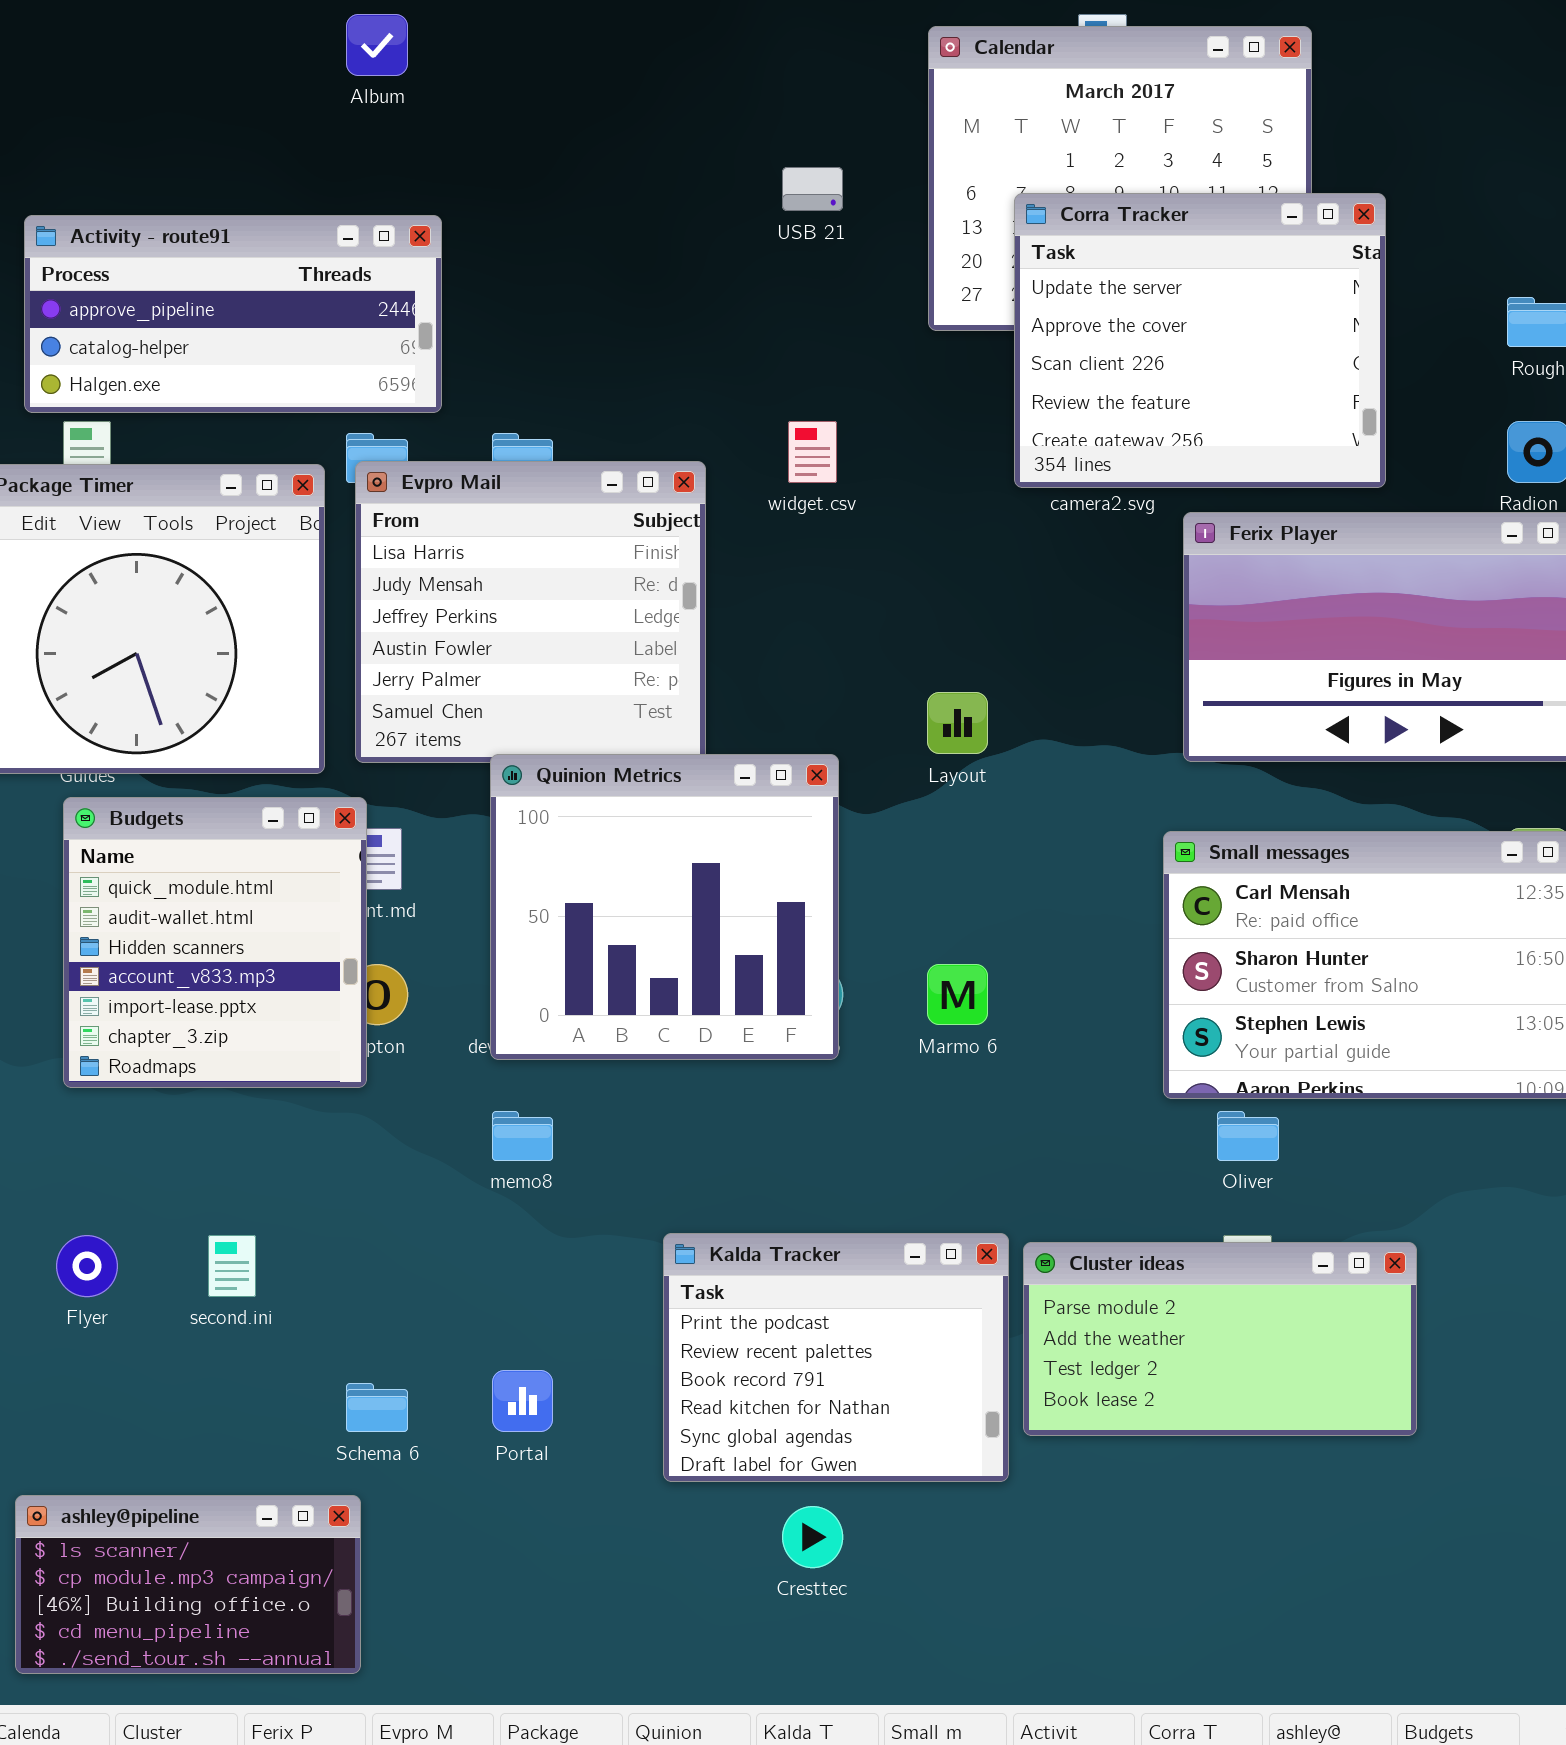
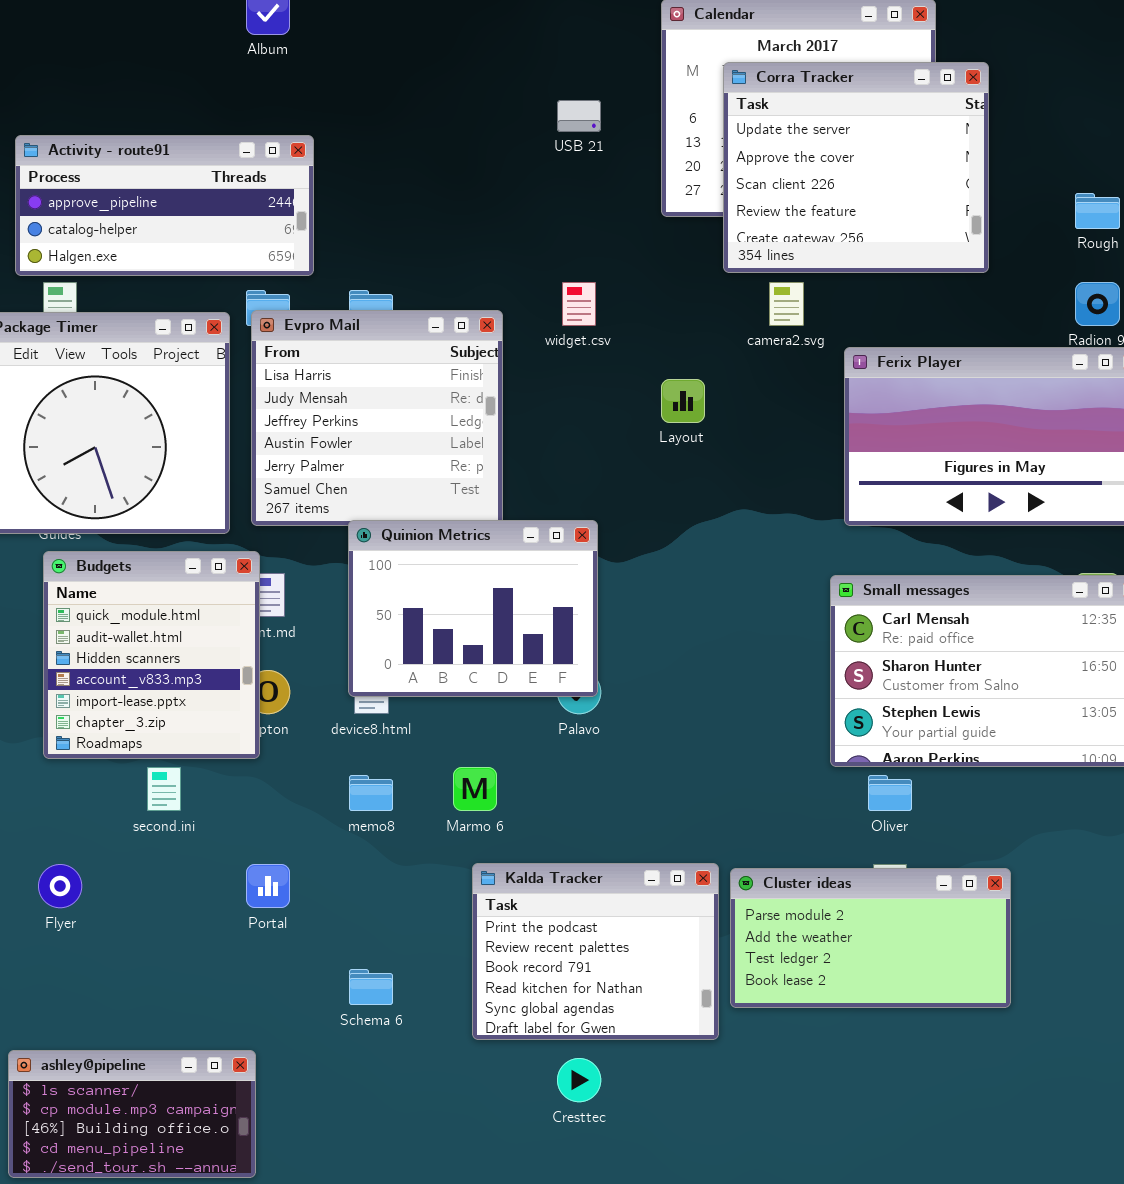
Corra Tracker: [1014,193,1386,488] -> [723,62,989,273], moved
Layout: [927,692,988,754] -> [661,379,705,423], moved
Quinion Metrics: [490,754,839,1060] -> [348,520,598,697], resized
Marmo 6: [927,964,988,1025] -> [453,767,497,811], moved
second.ini: [208,1235,256,1297] -> [147,767,181,811], moved
Portal: [492,1370,553,1432] -> [246,864,290,908], moved
Schema 6: [346,1383,408,1432] -> [349,969,393,1005], moved

